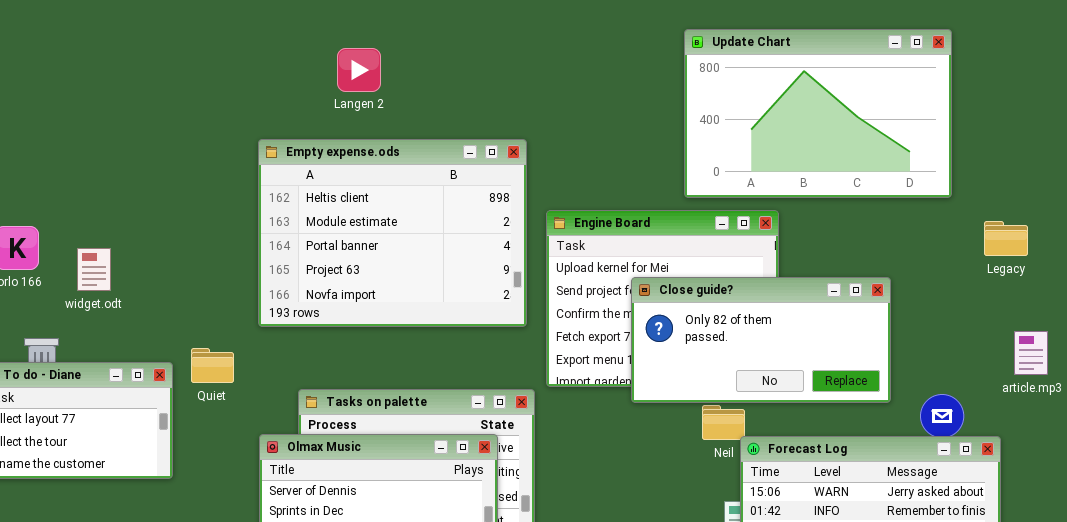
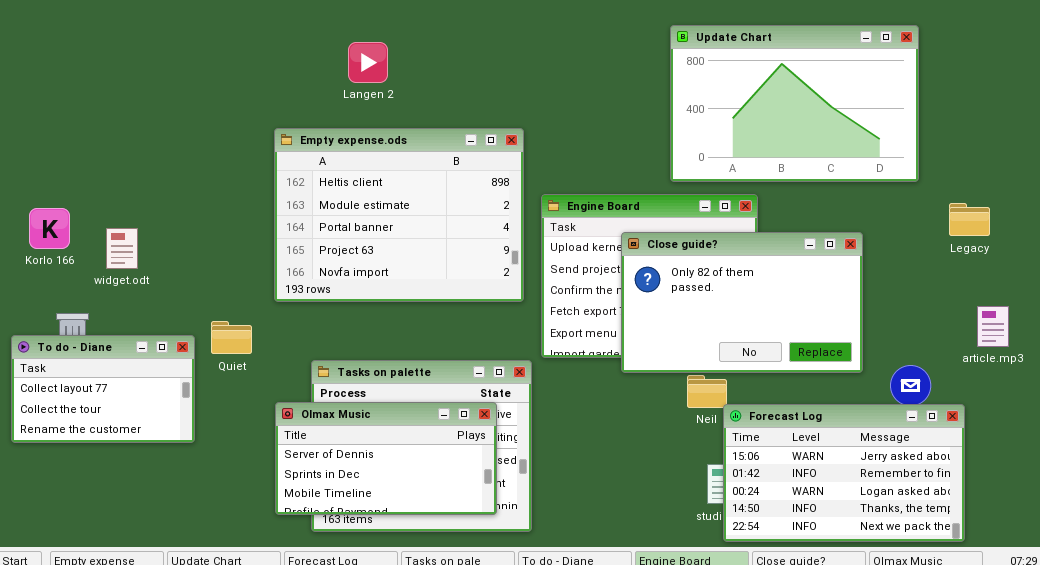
Close guide?: [631,277,891,403] -> [621,232,863,373], resized

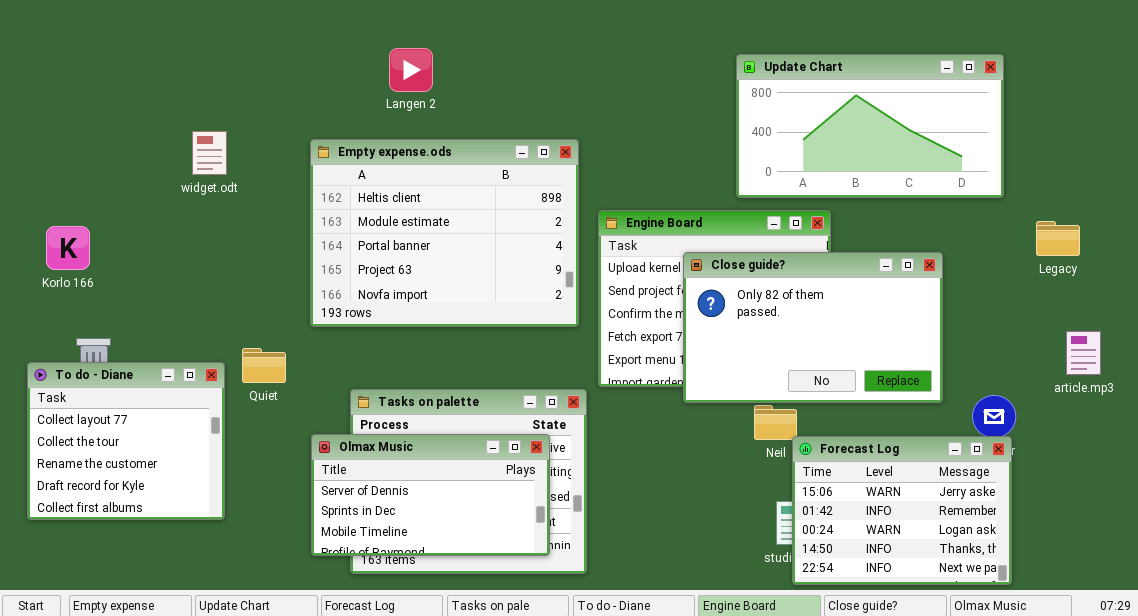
Update Chart: [670,25,919,182] -> [736,54,1004,198], resized
widget.odt: [106,228,138,269] -> [192,131,227,175], moved
To do - Diane: [11,335,195,443] -> [27,362,225,520], resized
Forecast Log: [723,404,965,542] -> [792,436,1012,585], resized

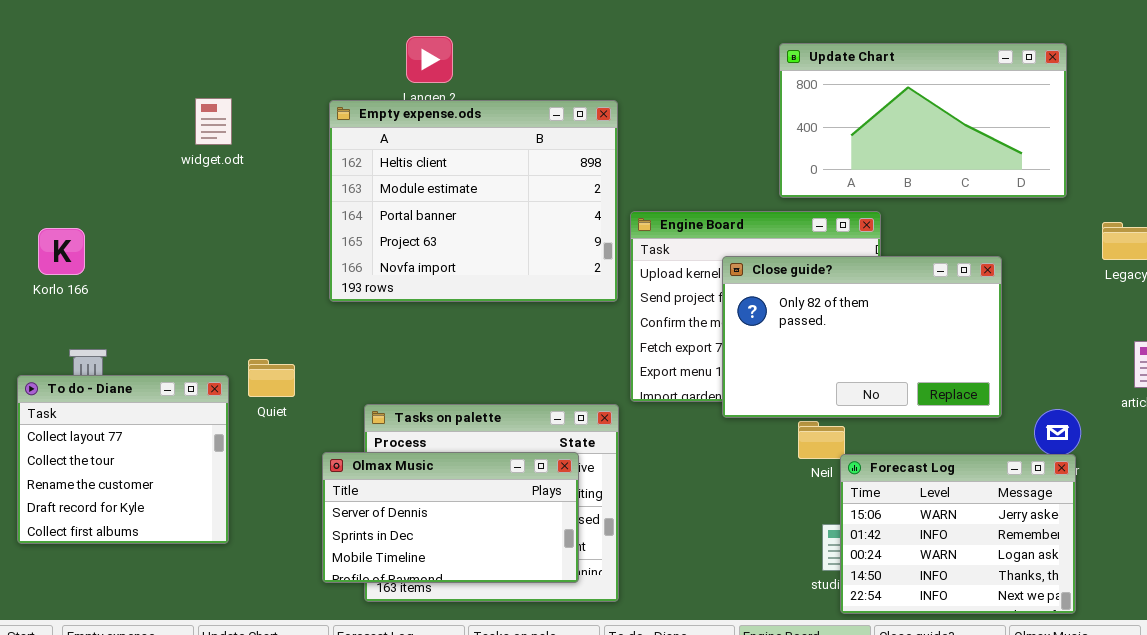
widget.odt: [192,131,227,175] -> [195,98,232,145], moved
Empty expense.ods: [310,139,579,327] -> [329,100,618,302], moved

